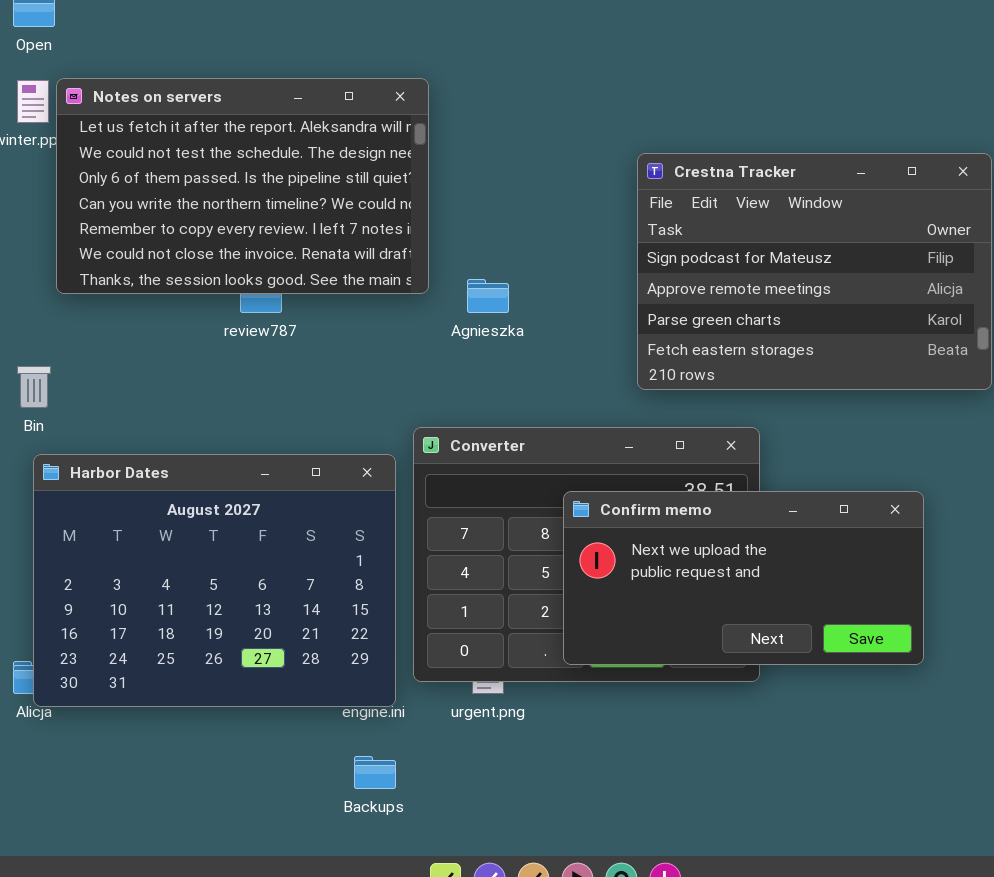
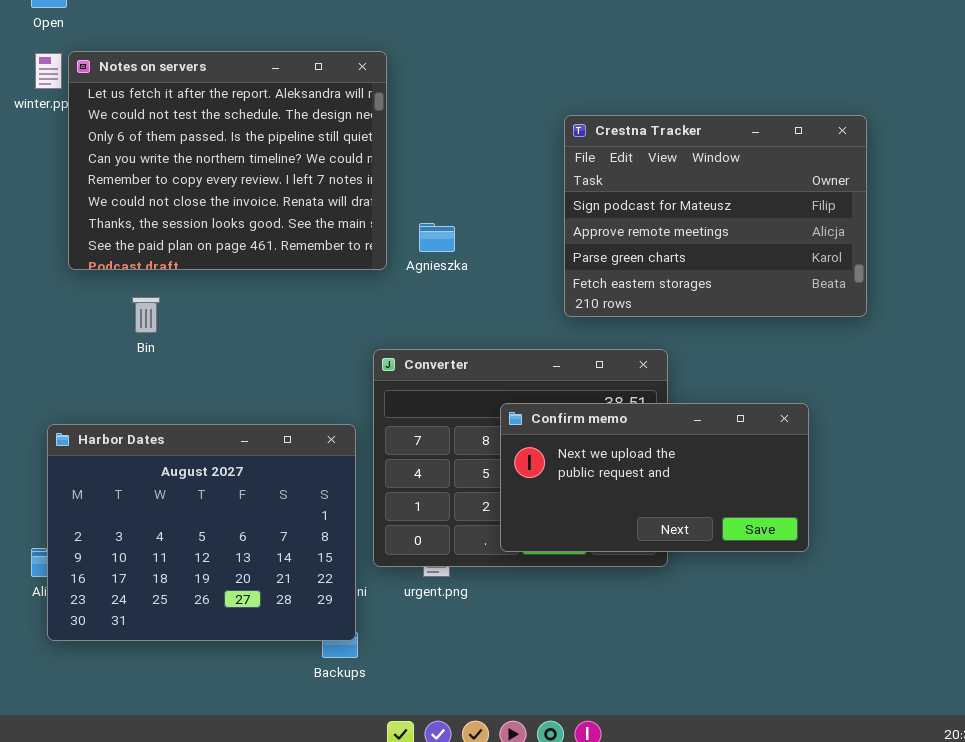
Notes on servers: [56,78,429,294] -> [68,51,387,270], resized
Bin: [17,366,51,408] -> [132,297,160,333], moved
Harbor Dates: [33,454,396,707] -> [47,424,356,641], moved

